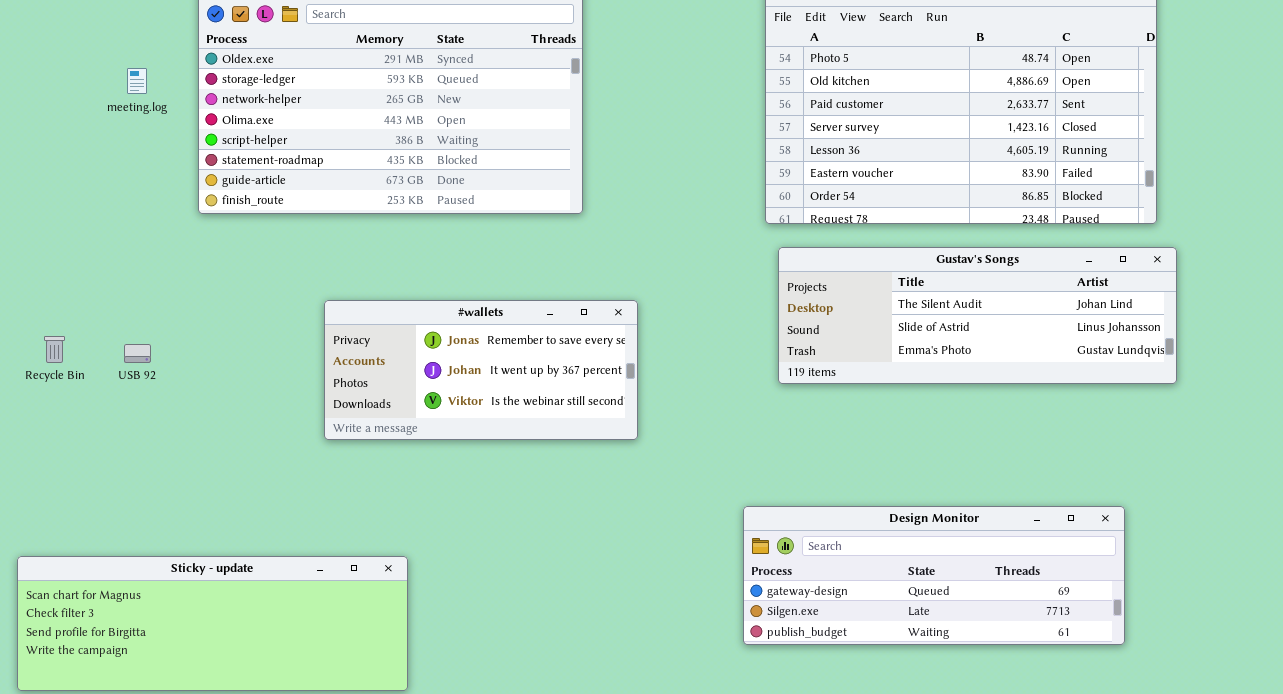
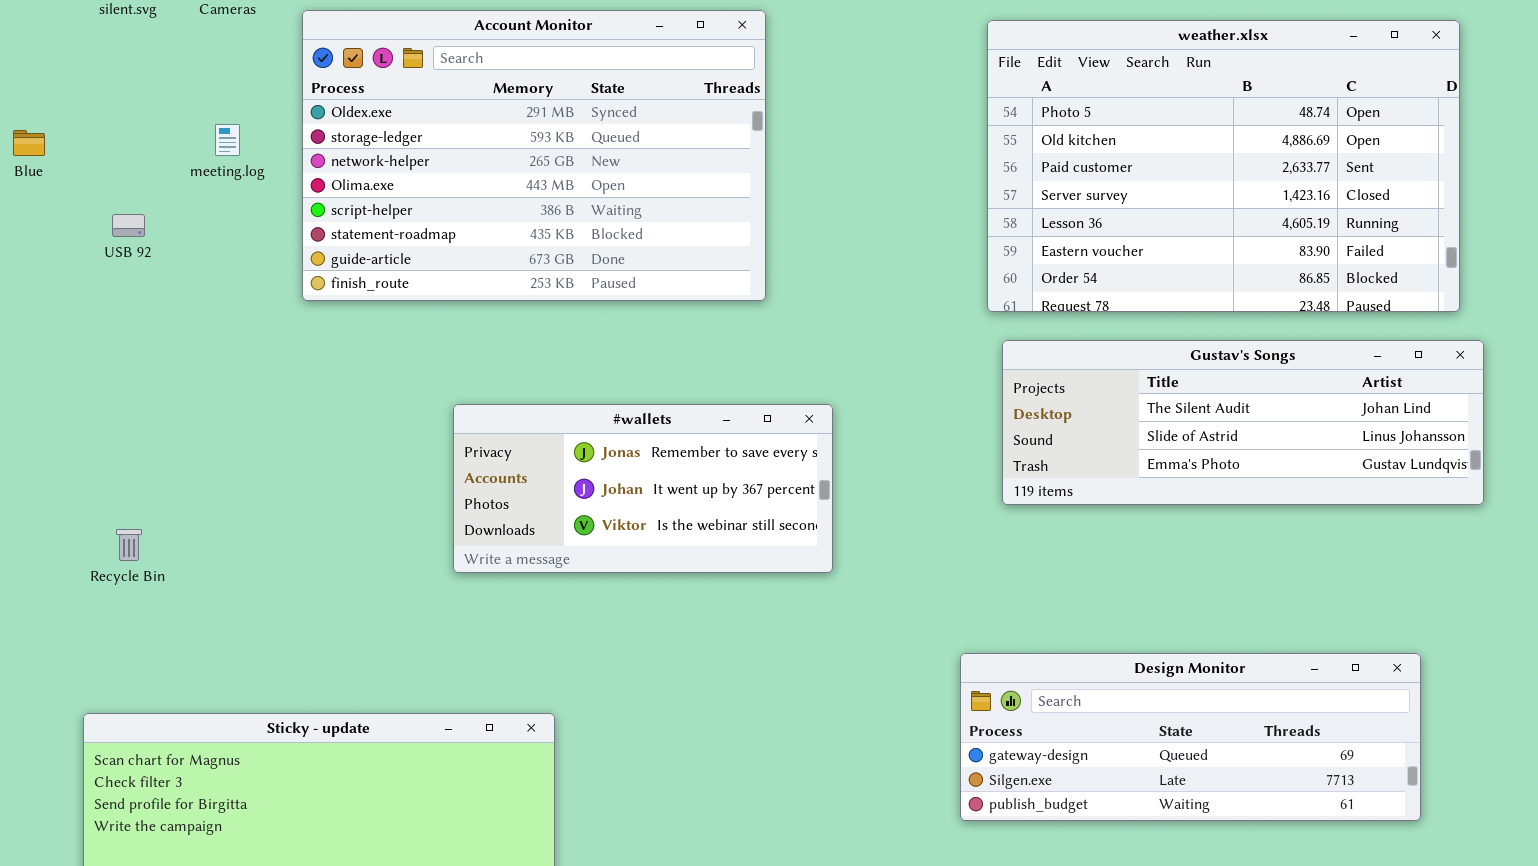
Recycle Bin: [44,336,65,363] -> [116,529,142,561], moved
USB 92: [124,344,151,363] -> [112,214,145,237], moved

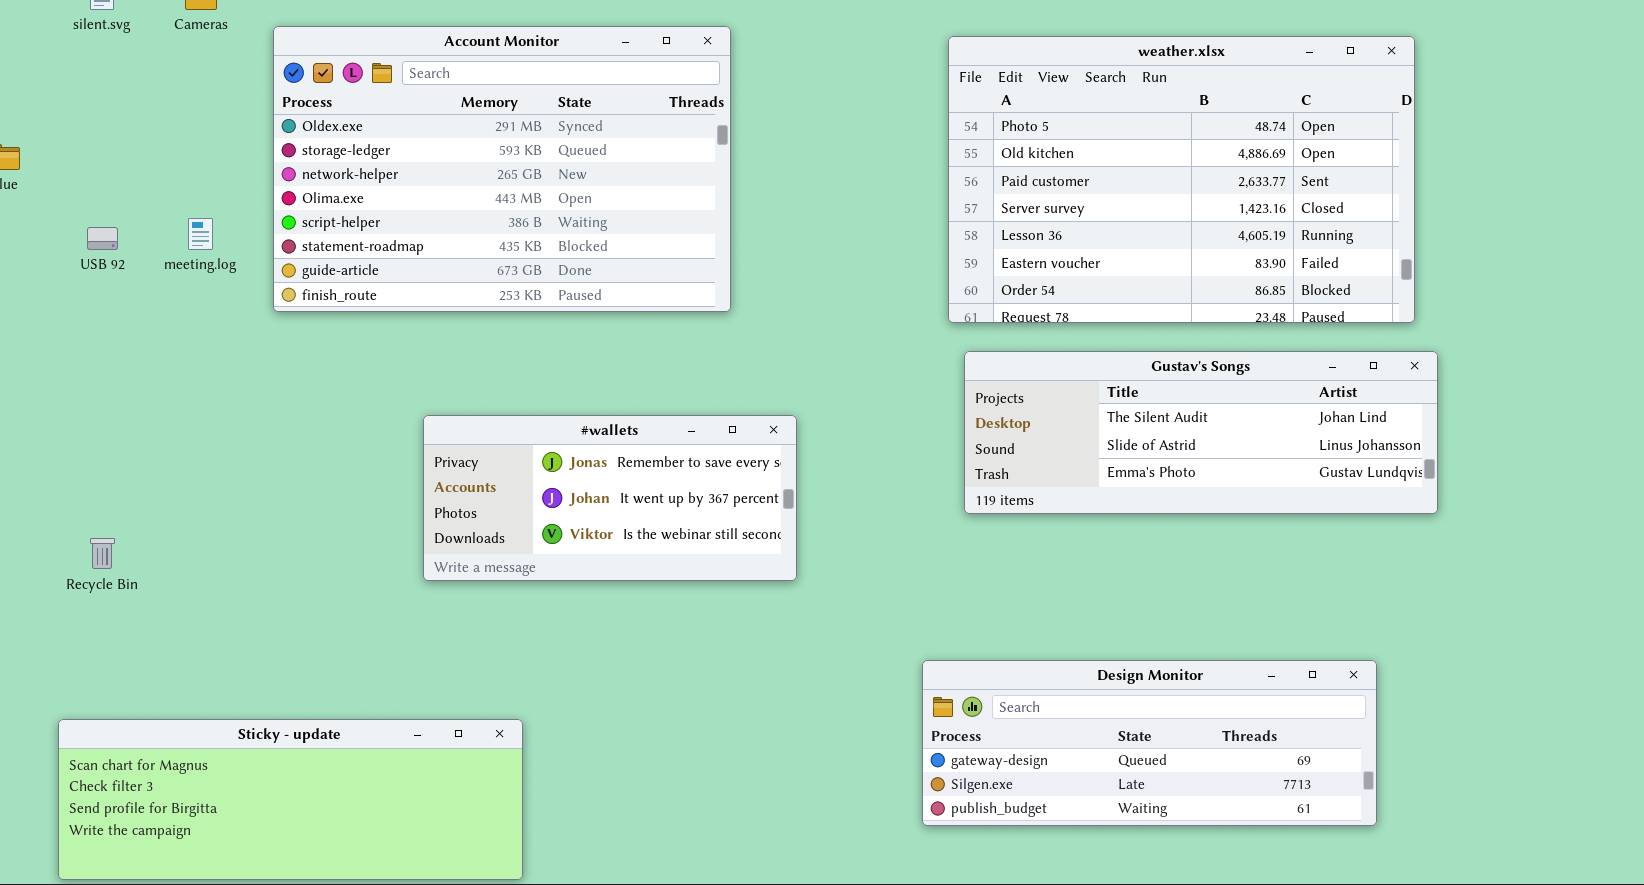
meeting.log: [215,124,240,156] -> [188,218,213,250], moved

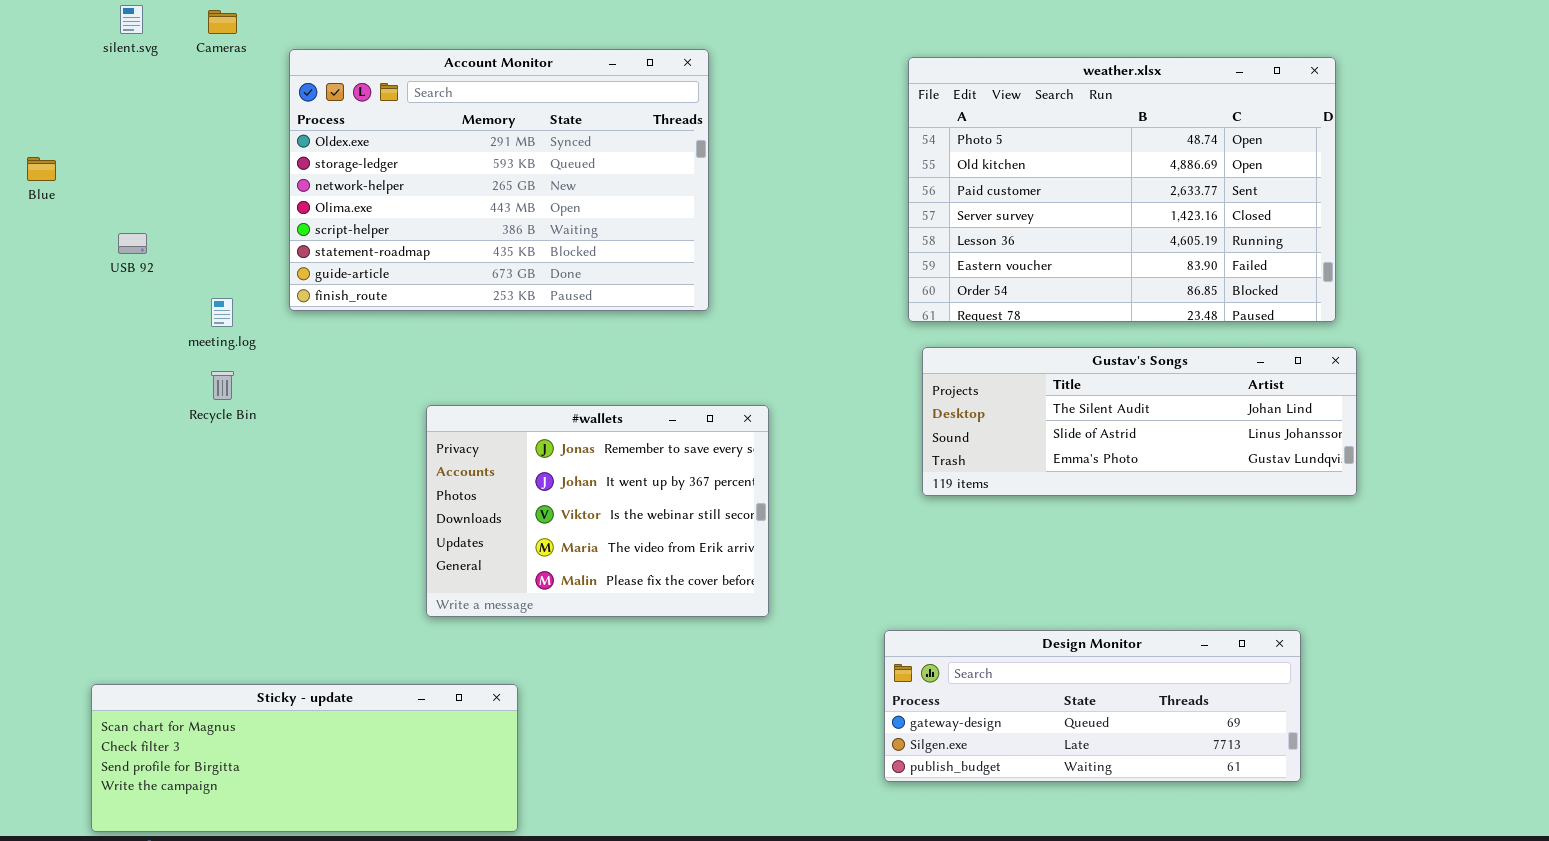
meeting.log: [188,218,213,250] -> [211,298,233,327], moved
#wallets: [423,415,797,581] -> [426,405,769,617], resized
Recycle Bin: [90,538,115,569] -> [211,371,234,400], moved

